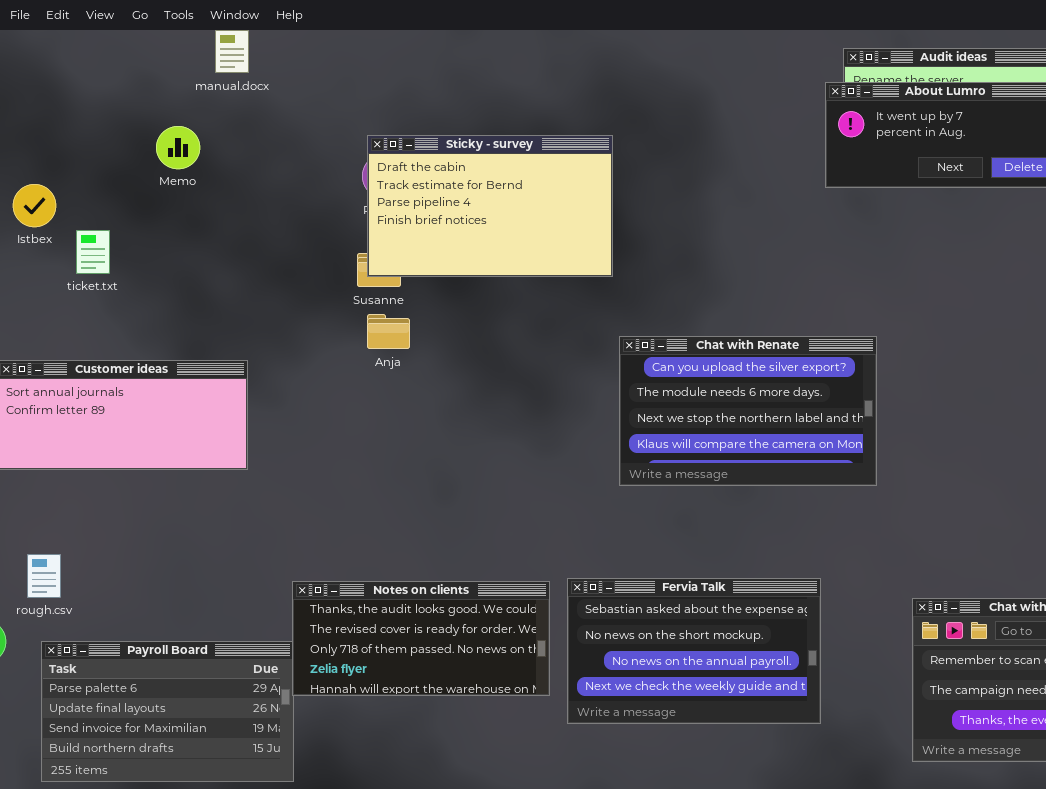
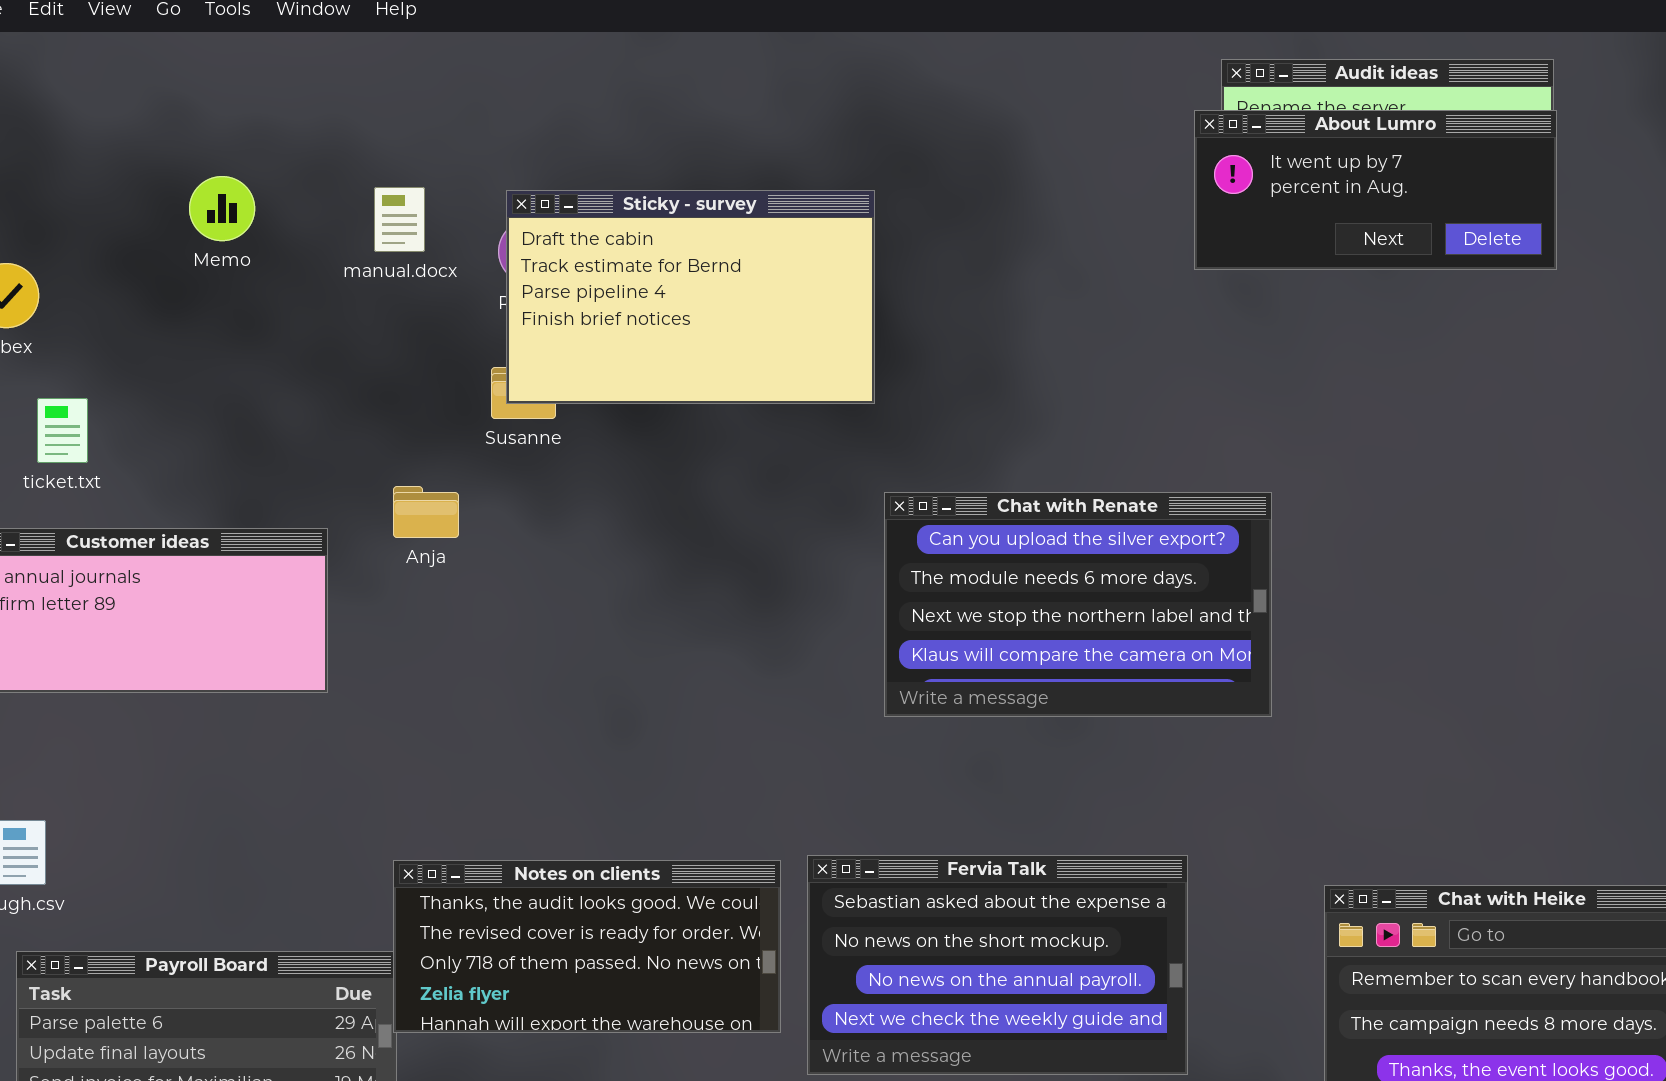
manual.docx: [215,30,249,73] -> [374,187,425,252], moved
ticket.txt: [76,230,110,274] -> [37,398,88,463], moved
Anja: [367,314,410,349] -> [393,486,459,538], moved

